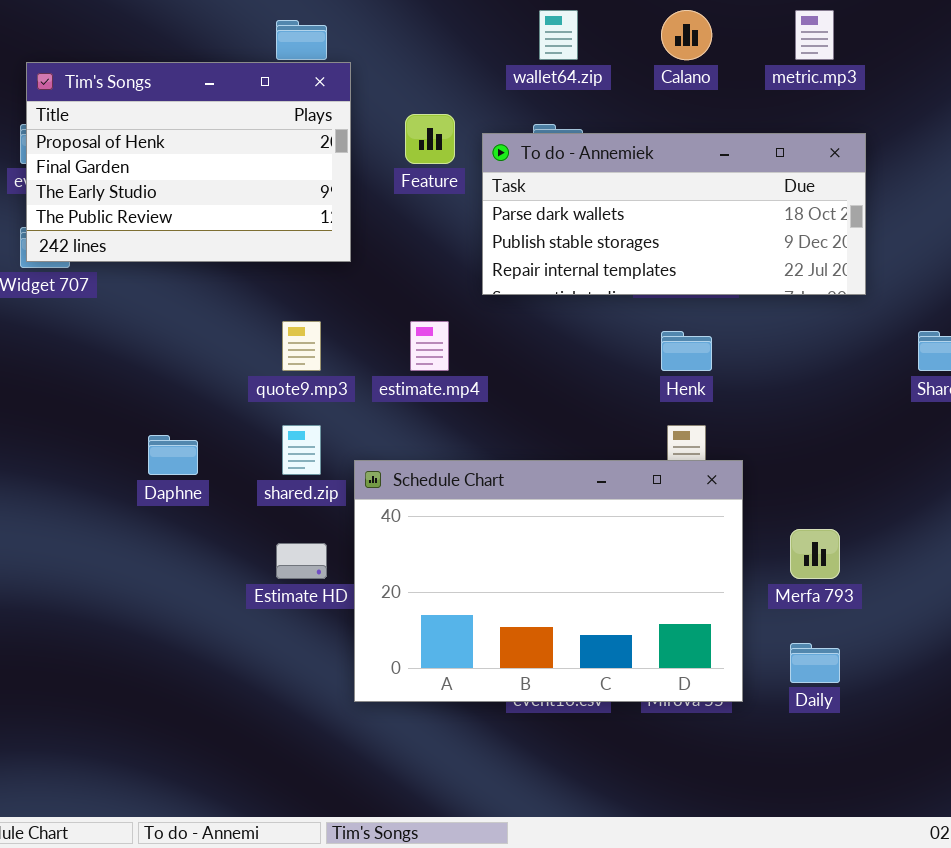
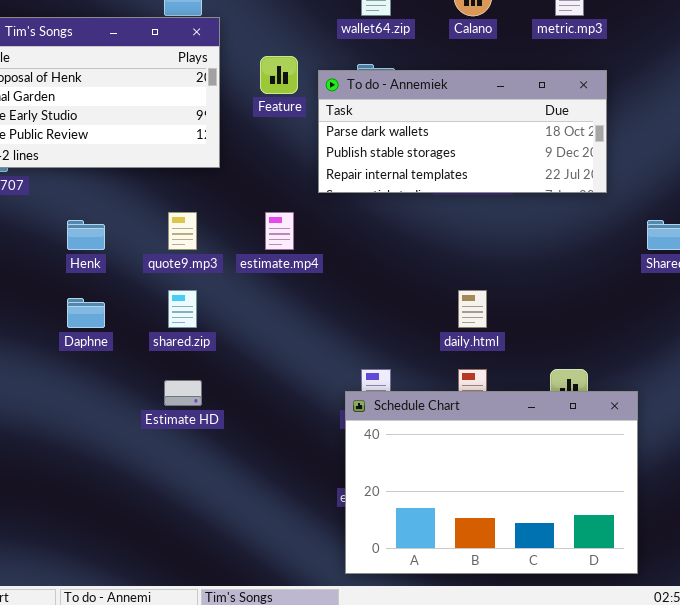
Henk: [661,331,712,371] -> [67,220,105,250], moved
Schedule Chart: [354,460,743,702] -> [345,391,638,574], moved

